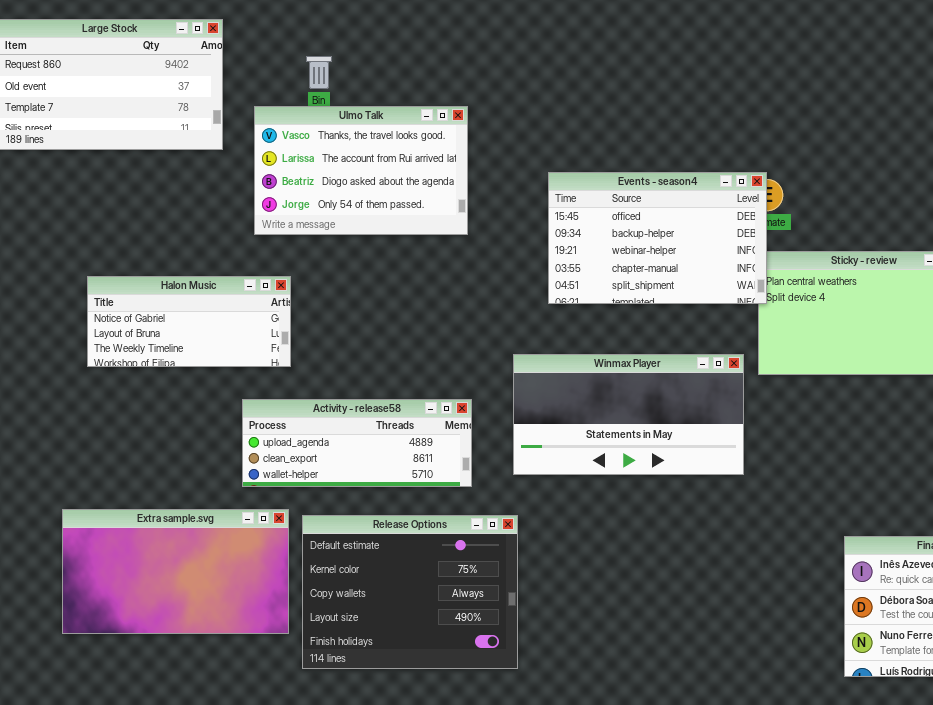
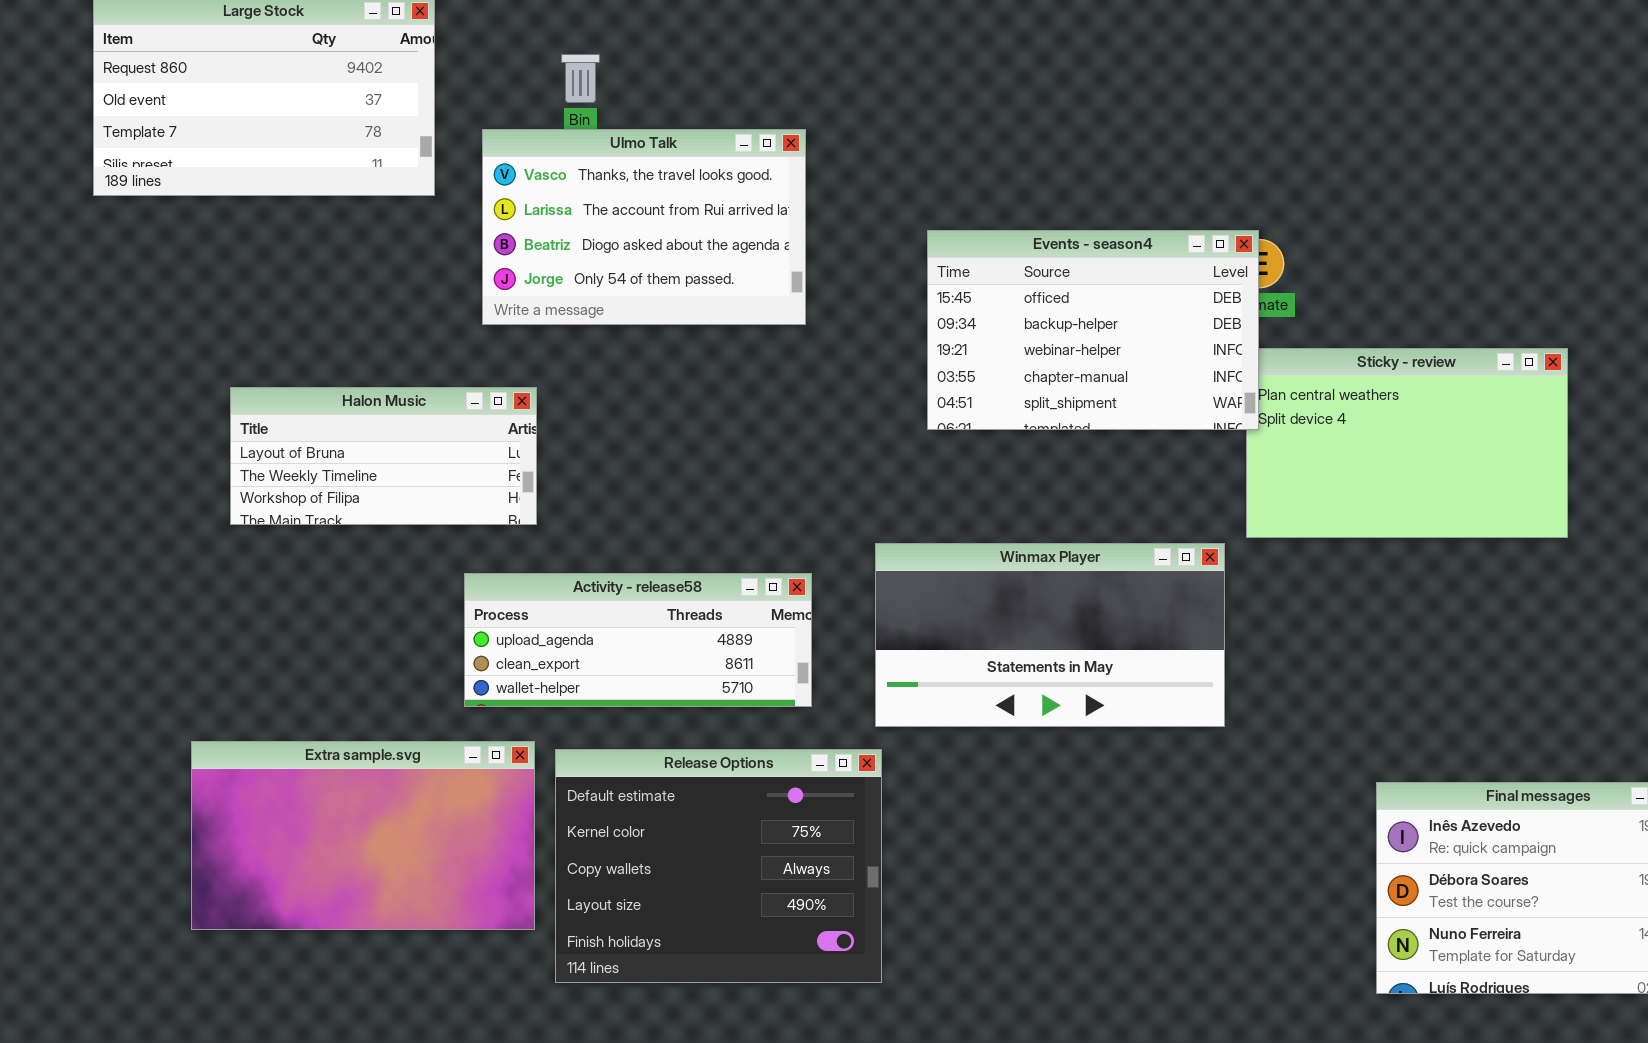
Halon Music: [87,276,291,367] -> [230,387,537,525], scrolled down 1 row
Winmax Player: [513,354,744,475] -> [875,543,1225,727], moved

